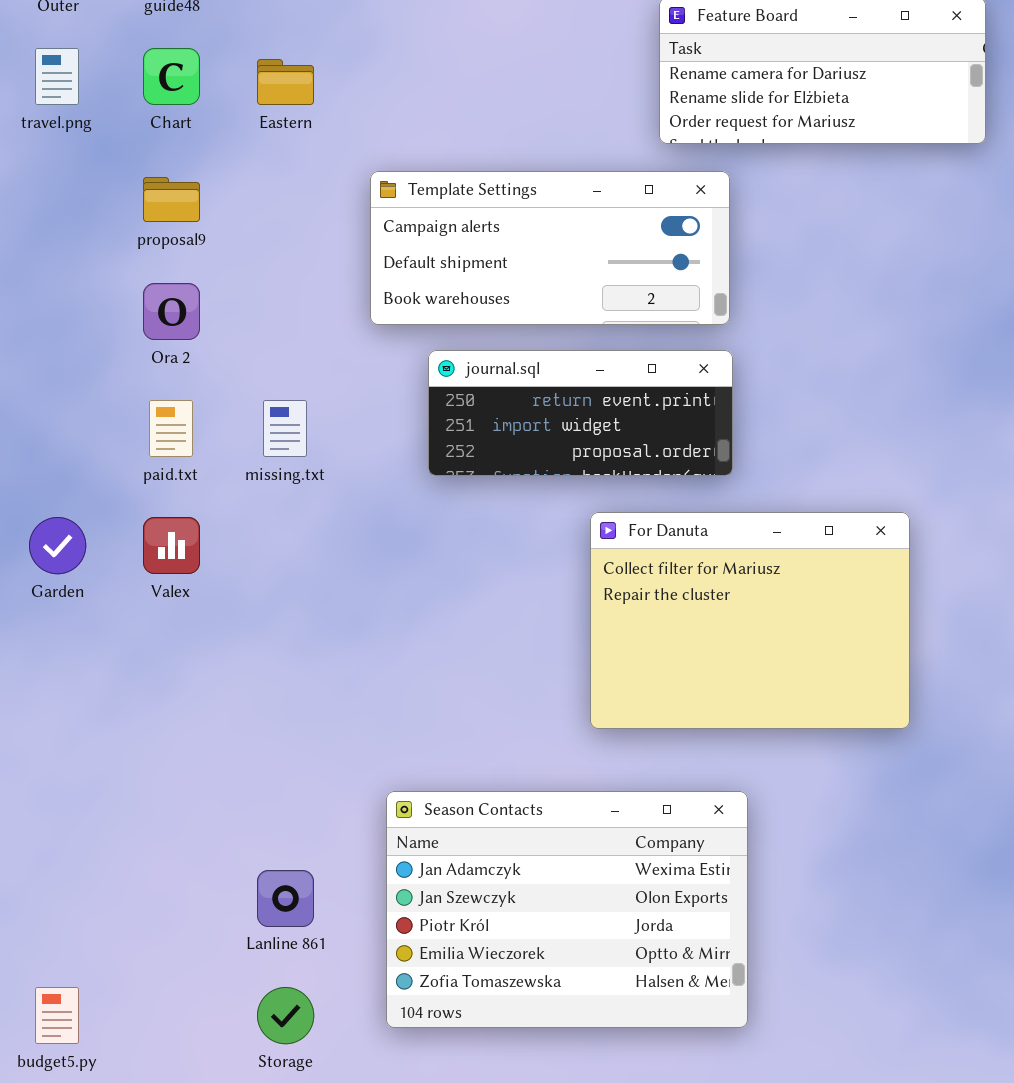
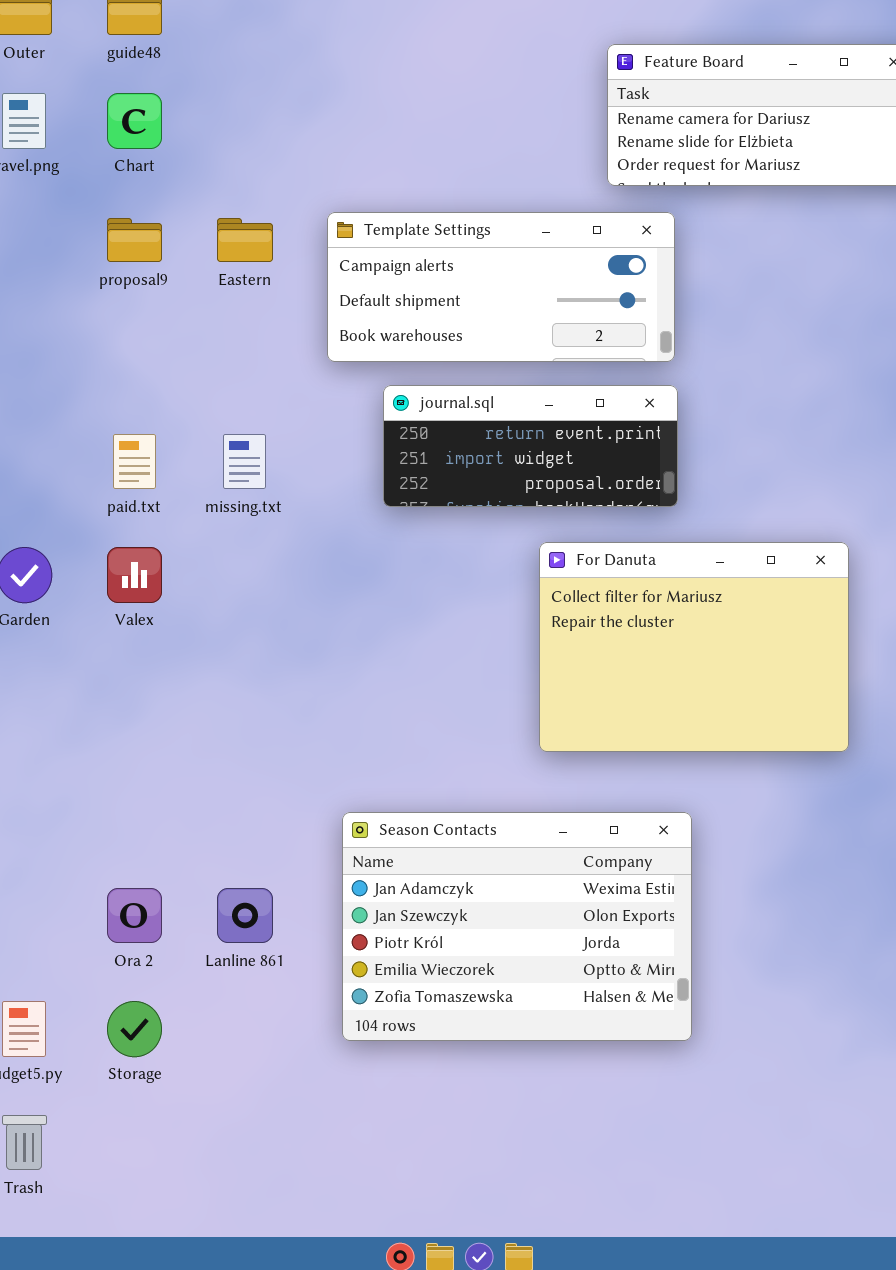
Eastern: [257,59,314,105] -> [217,218,273,262], moved
Ora 2: [143,283,200,340] -> [107,888,162,943], moved
Storage: [257,987,314,1044] -> [107,1001,162,1057], moved

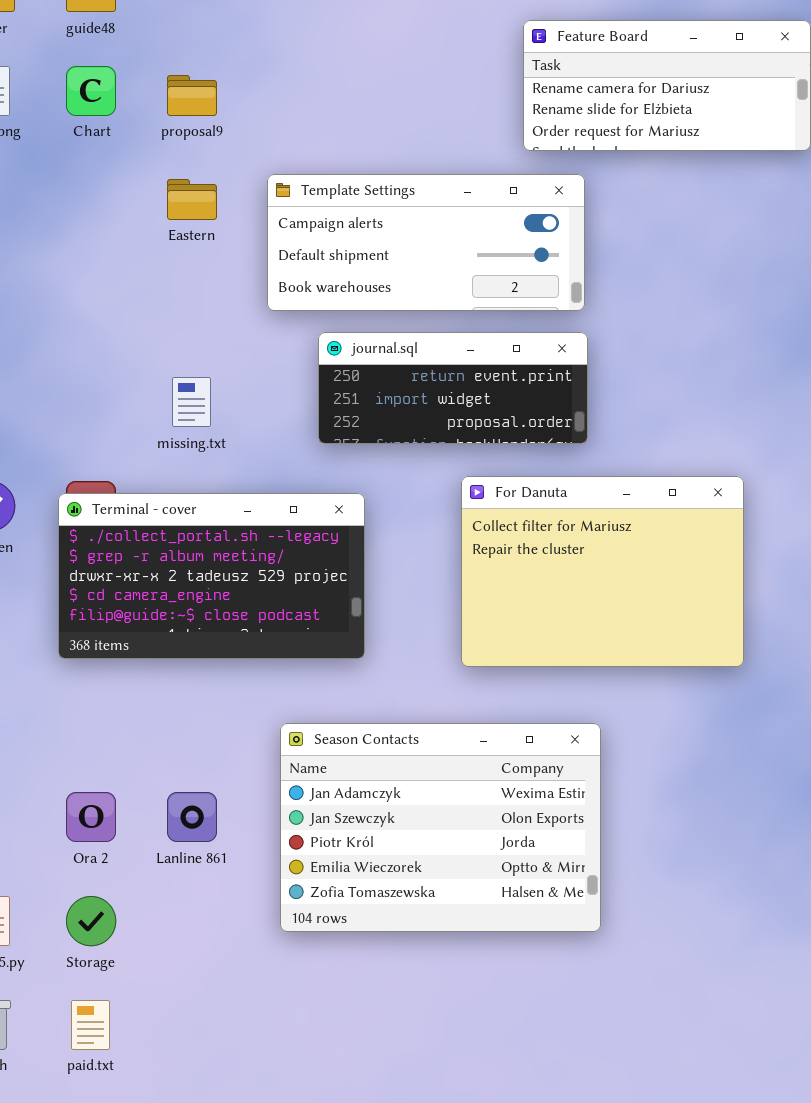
proposal9: [107,218,162,262] -> [167,75,217,116], moved
paid.txt: [113,434,156,489] -> [71,1000,110,1050], moved
Terminal - cover: none -> [58,493,365,659], opened

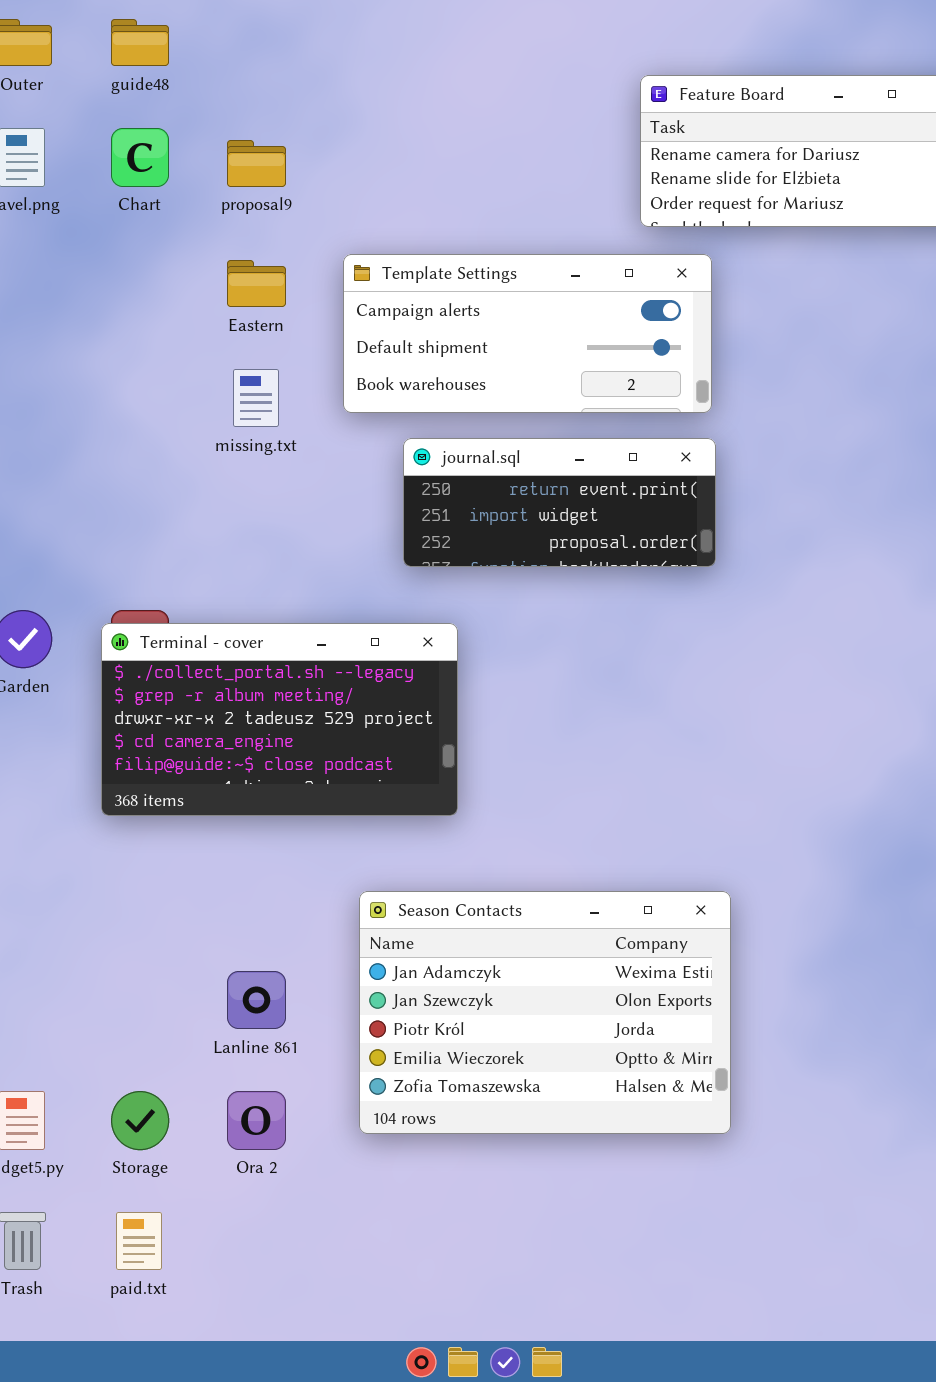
missing.txt: [172,377,211,427] -> [233,369,279,427], moved
For Danuta: [461,476,744,667] -> none, closed
Ora 2: [66,792,116,842] -> [227,1091,286,1150], moved

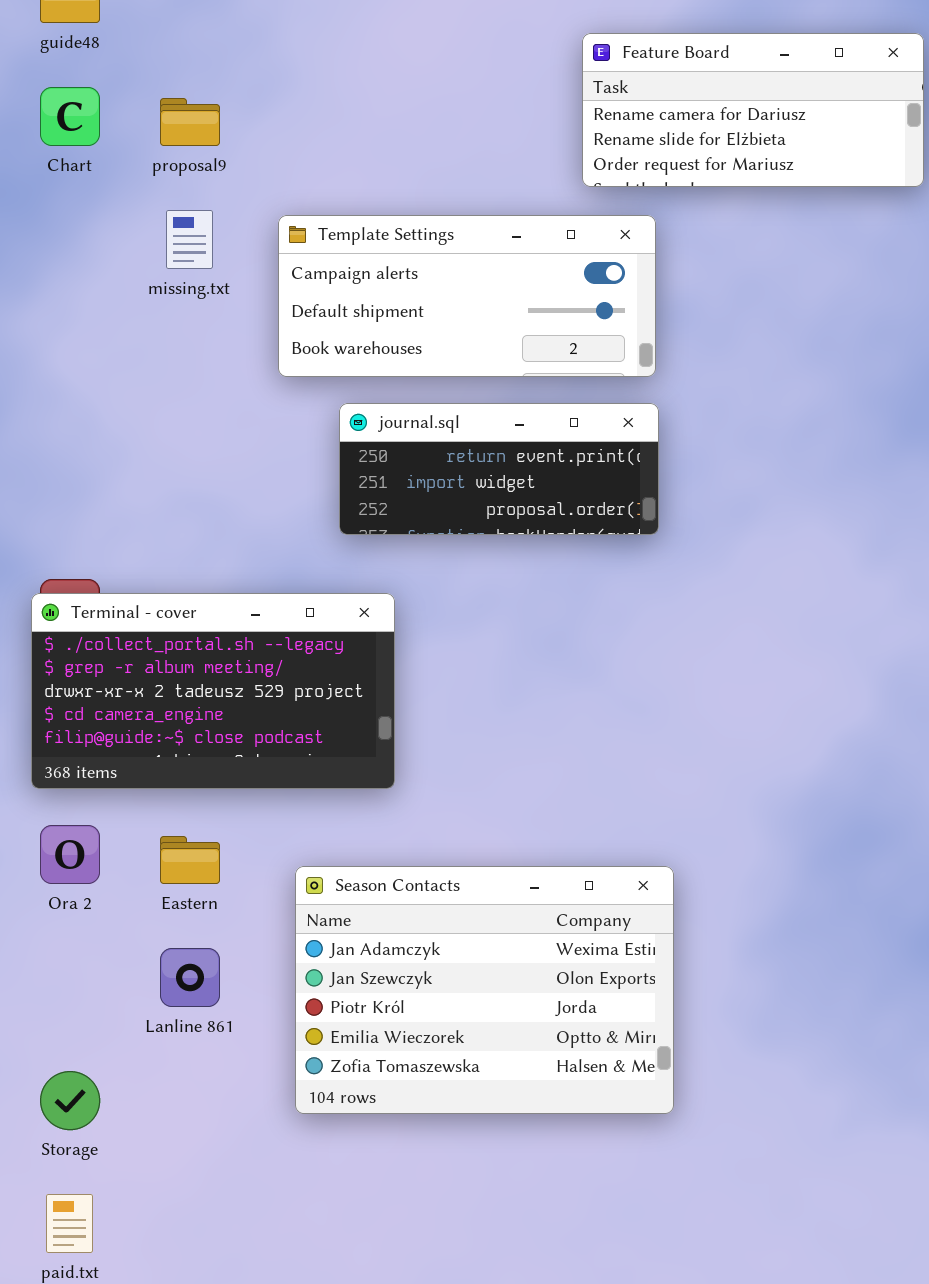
Eastern: [227,260,286,307] -> [160,836,220,884], moved
missing.txt: [233,369,279,427] -> [166,210,213,269], moved
Ora 2: [227,1091,286,1150] -> [40,825,100,884], moved

